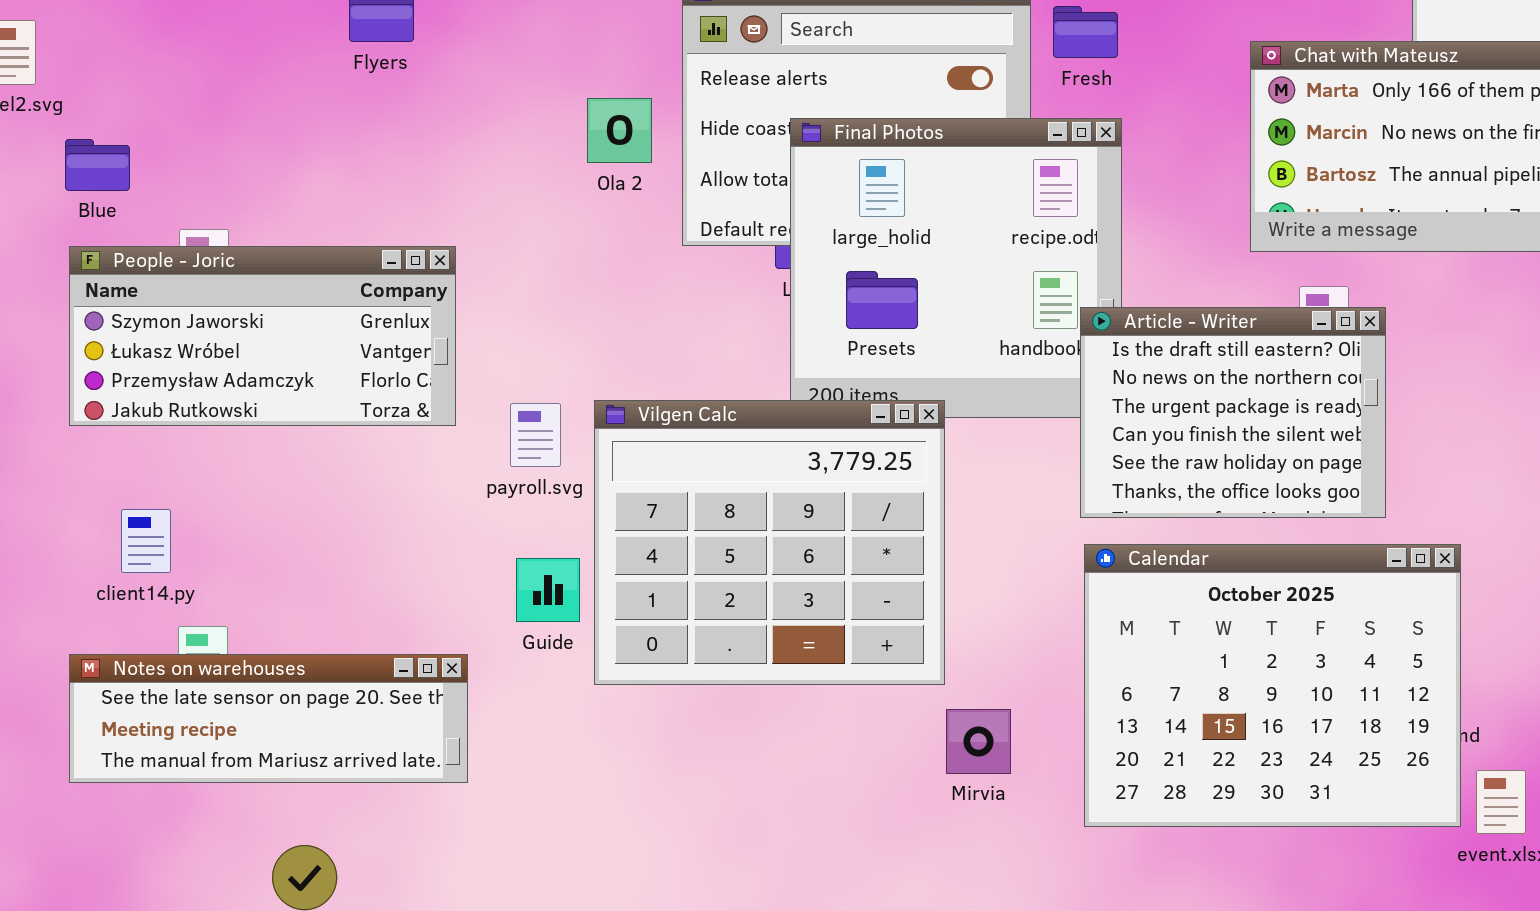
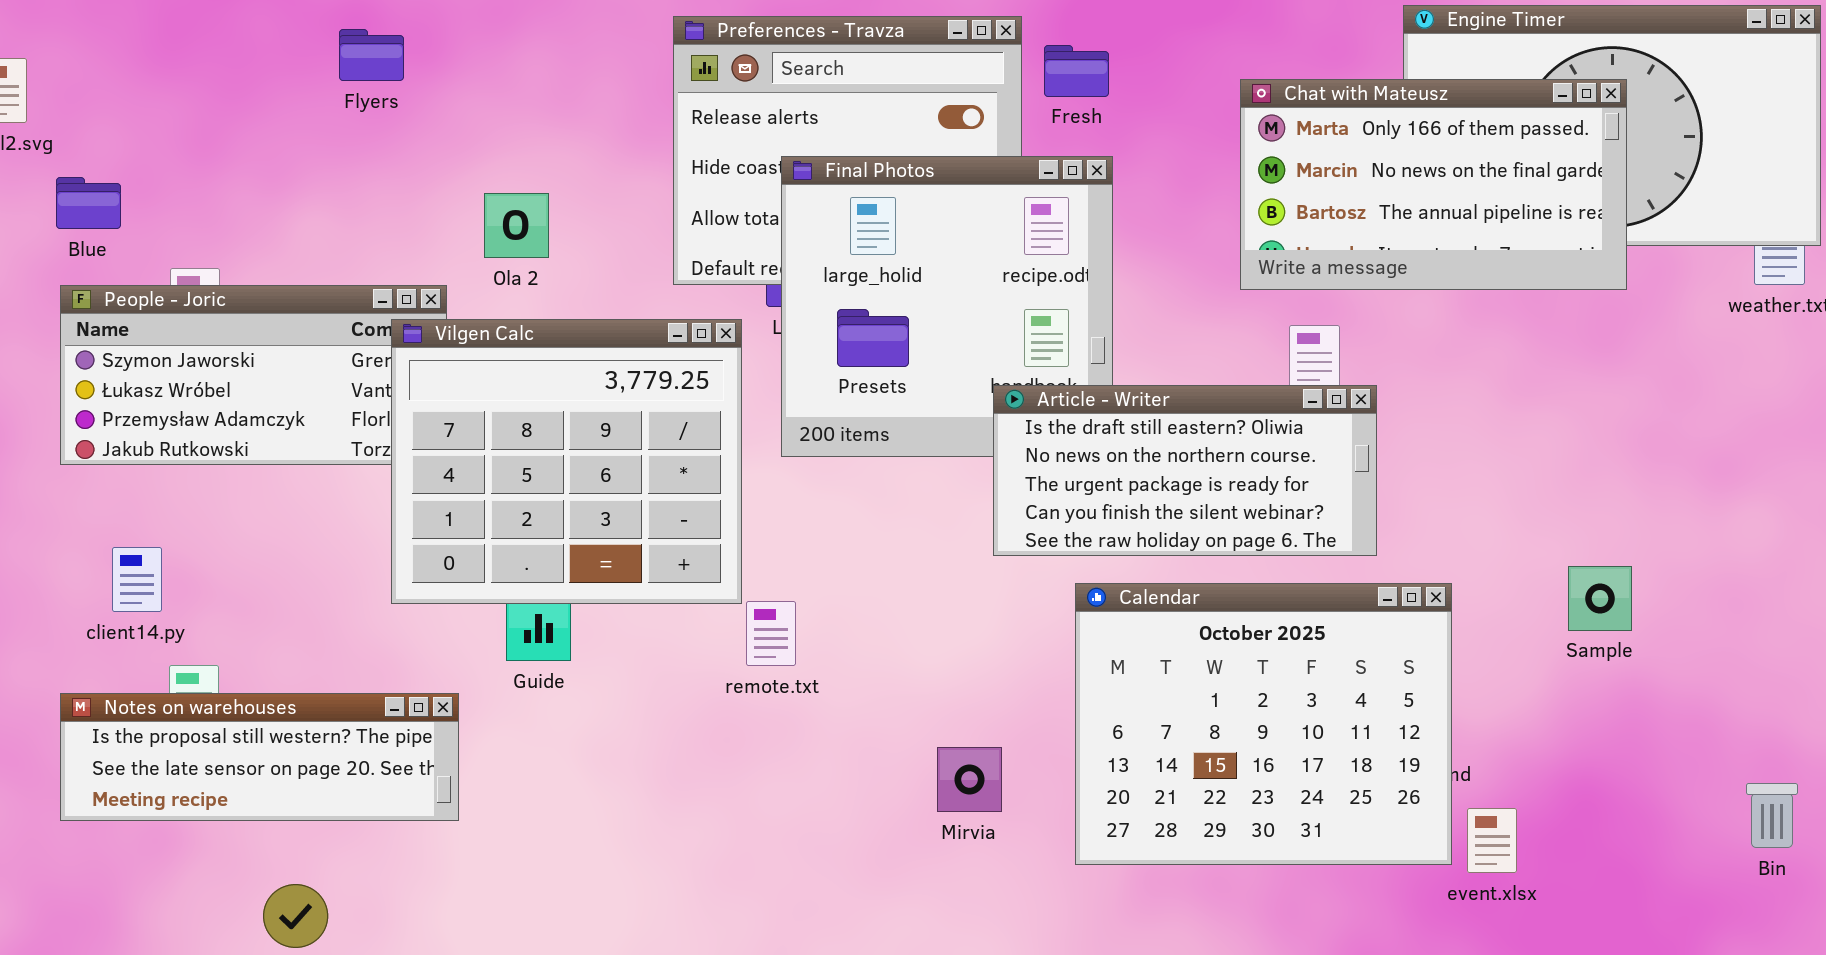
Ola 2: [587,98,652,163] -> [484,193,549,258], moved
Article - Writer: [1080,307,1386,518] -> [993,385,1377,556], resized
Vilgen Calc: [594,400,945,685] -> [391,319,742,604], moved
Notes on warehouses: [69,654,468,783] -> [60,693,459,821], scrolled up 1 row

